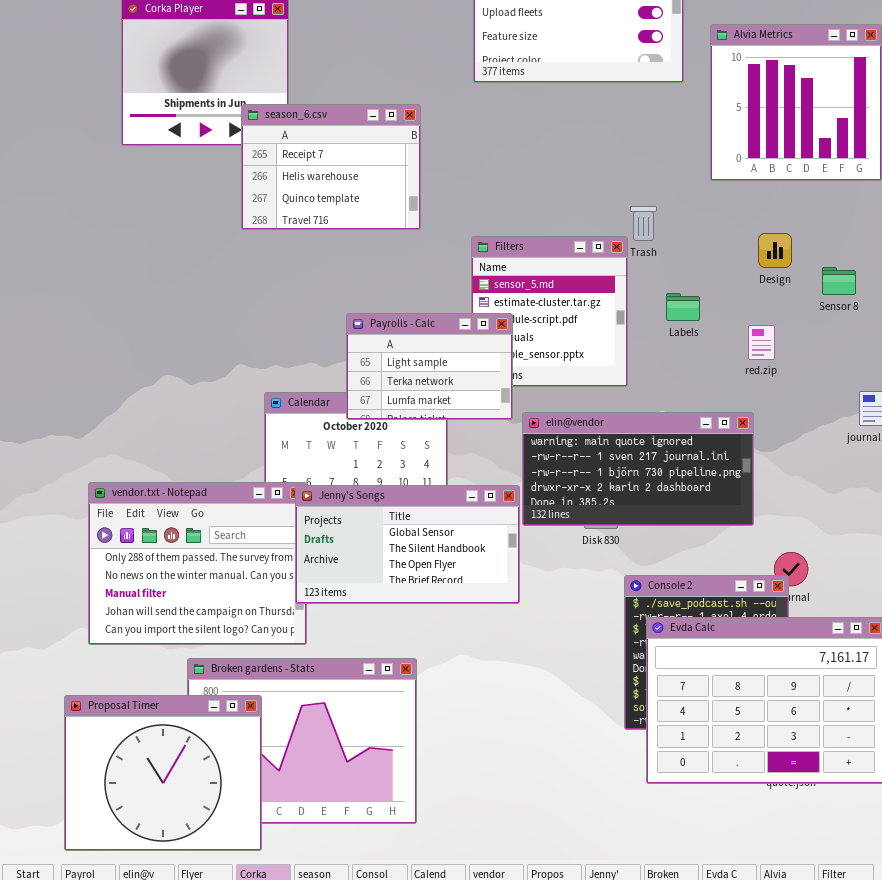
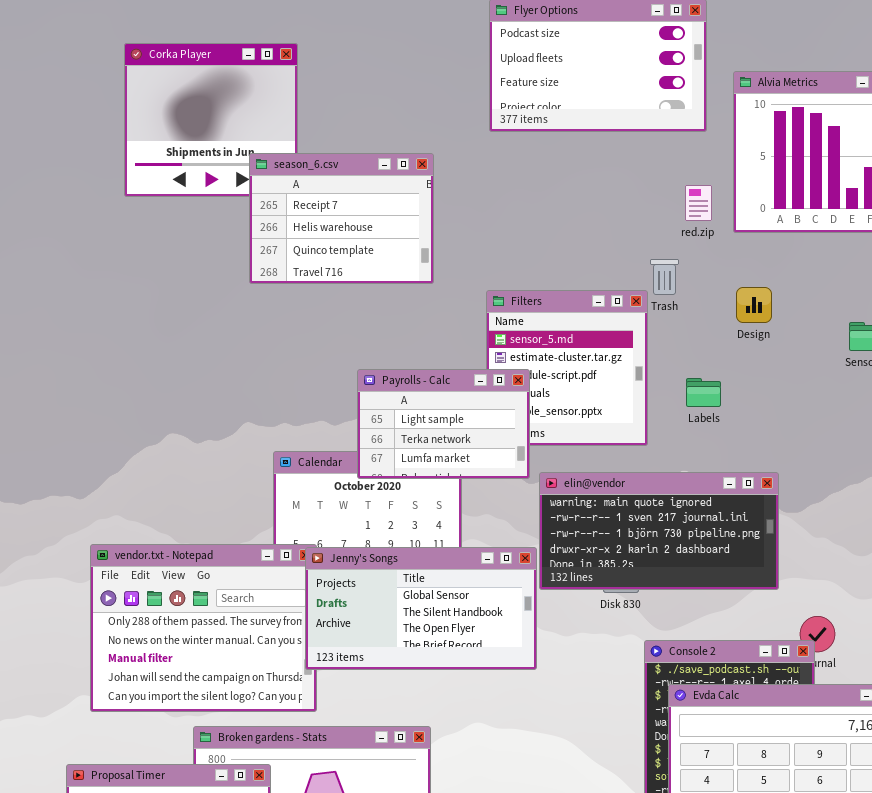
Design: [758,233,792,268] -> [736,287,772,323], moved
Labels: [666,293,700,321] -> [686,378,721,407], moved
red.zip: [748,325,775,360] -> [685,185,712,221], moved

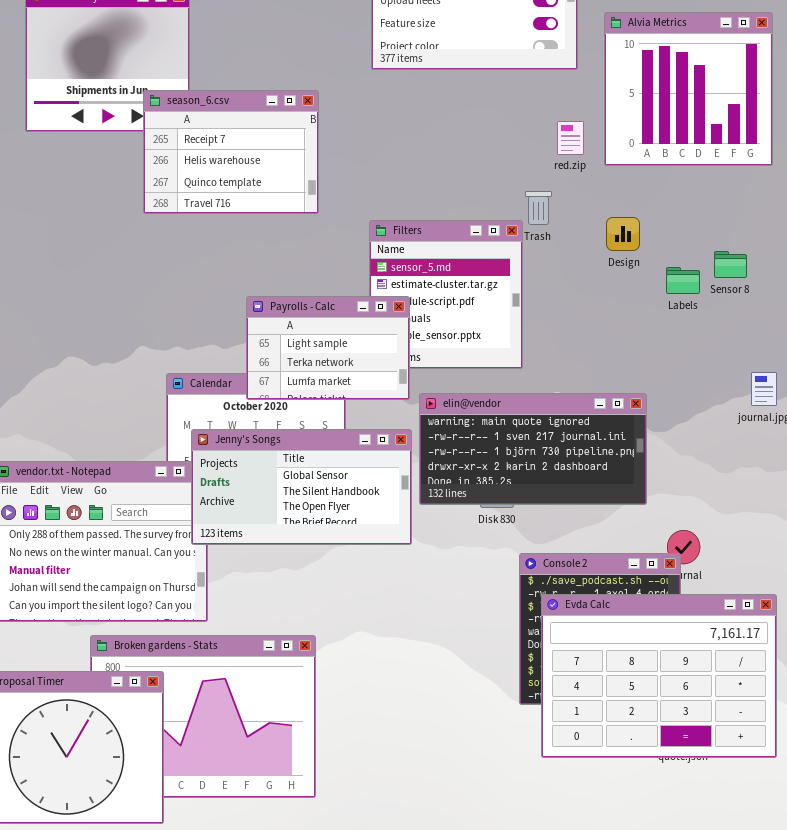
Labels: [686,378,721,407] -> [666,267,700,294], moved
Jenny's Songs: [305,547,537,670] -> [191,429,412,545], moved

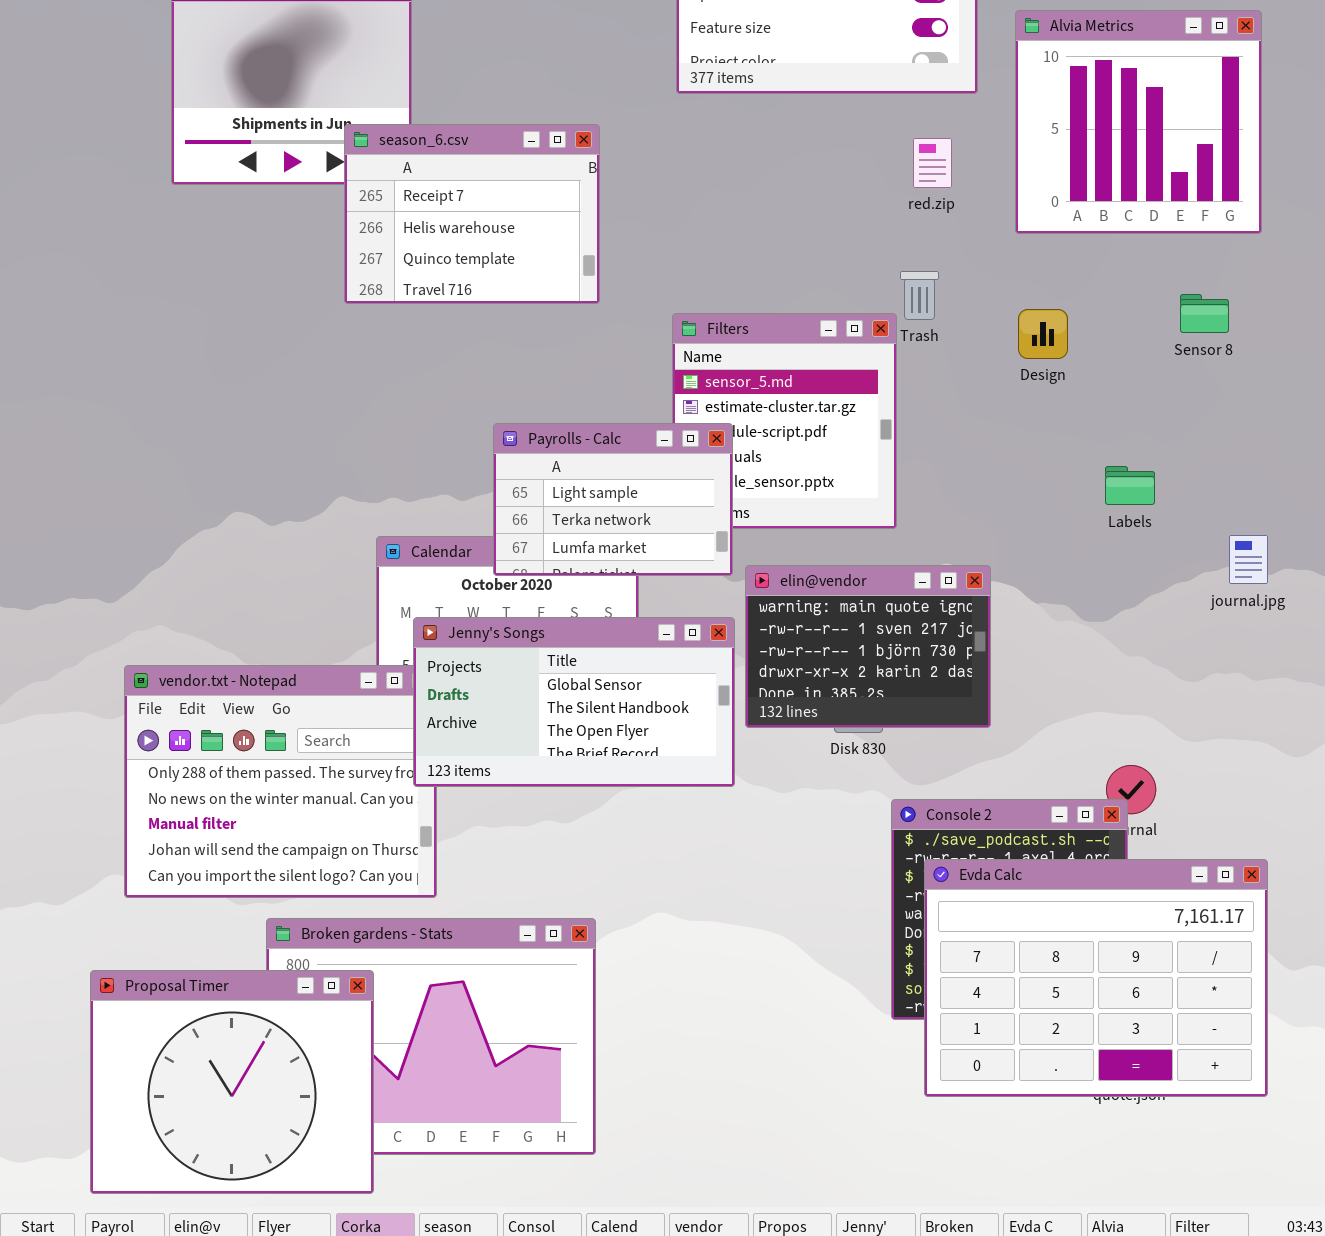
red.zip: [557,121,584,155] -> [913,138,952,188], moved
Sensor 8: [714,251,747,278] -> [1180,294,1229,333], moved
Labels: [666,267,700,294] -> [1105,466,1155,505], moved
elin@vendor: [419,393,647,505] -> [745,565,991,728], resized

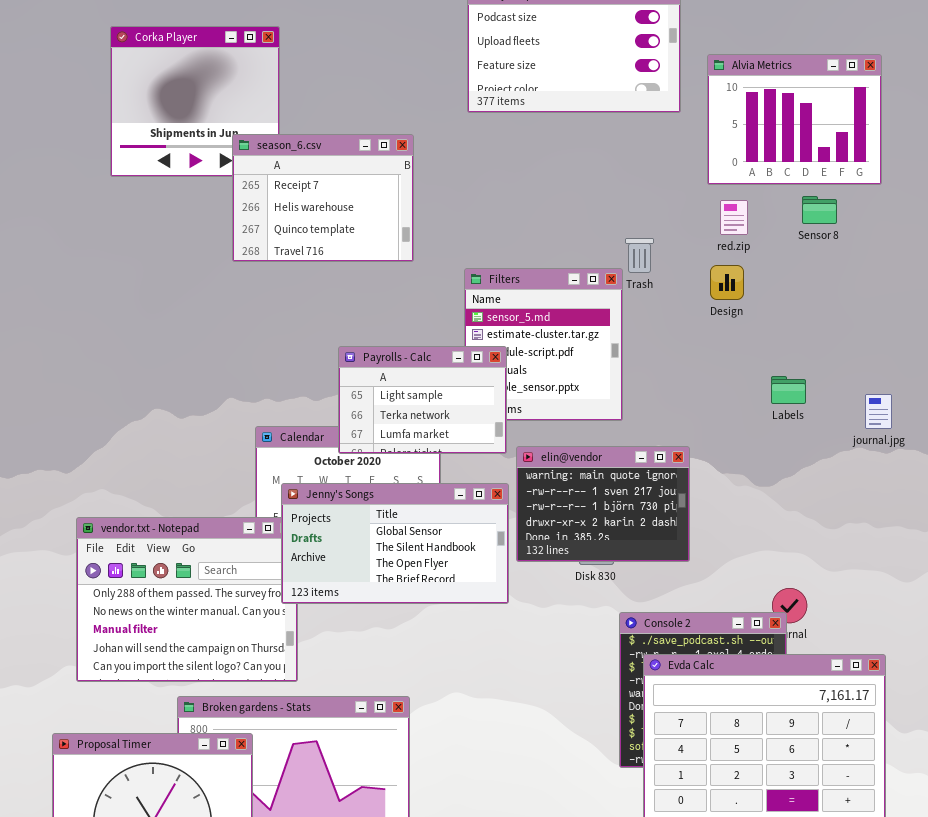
Alvia Metrics: [1015,10,1262,234] -> [707,54,882,185], resized
red.zip: [913,138,952,188] -> [720,200,748,235], moved
Sensor 8: [1180,294,1229,333] -> [802,196,837,224], moved
journal.jpg: [1229,535,1268,584] -> [865,394,892,429], moved

